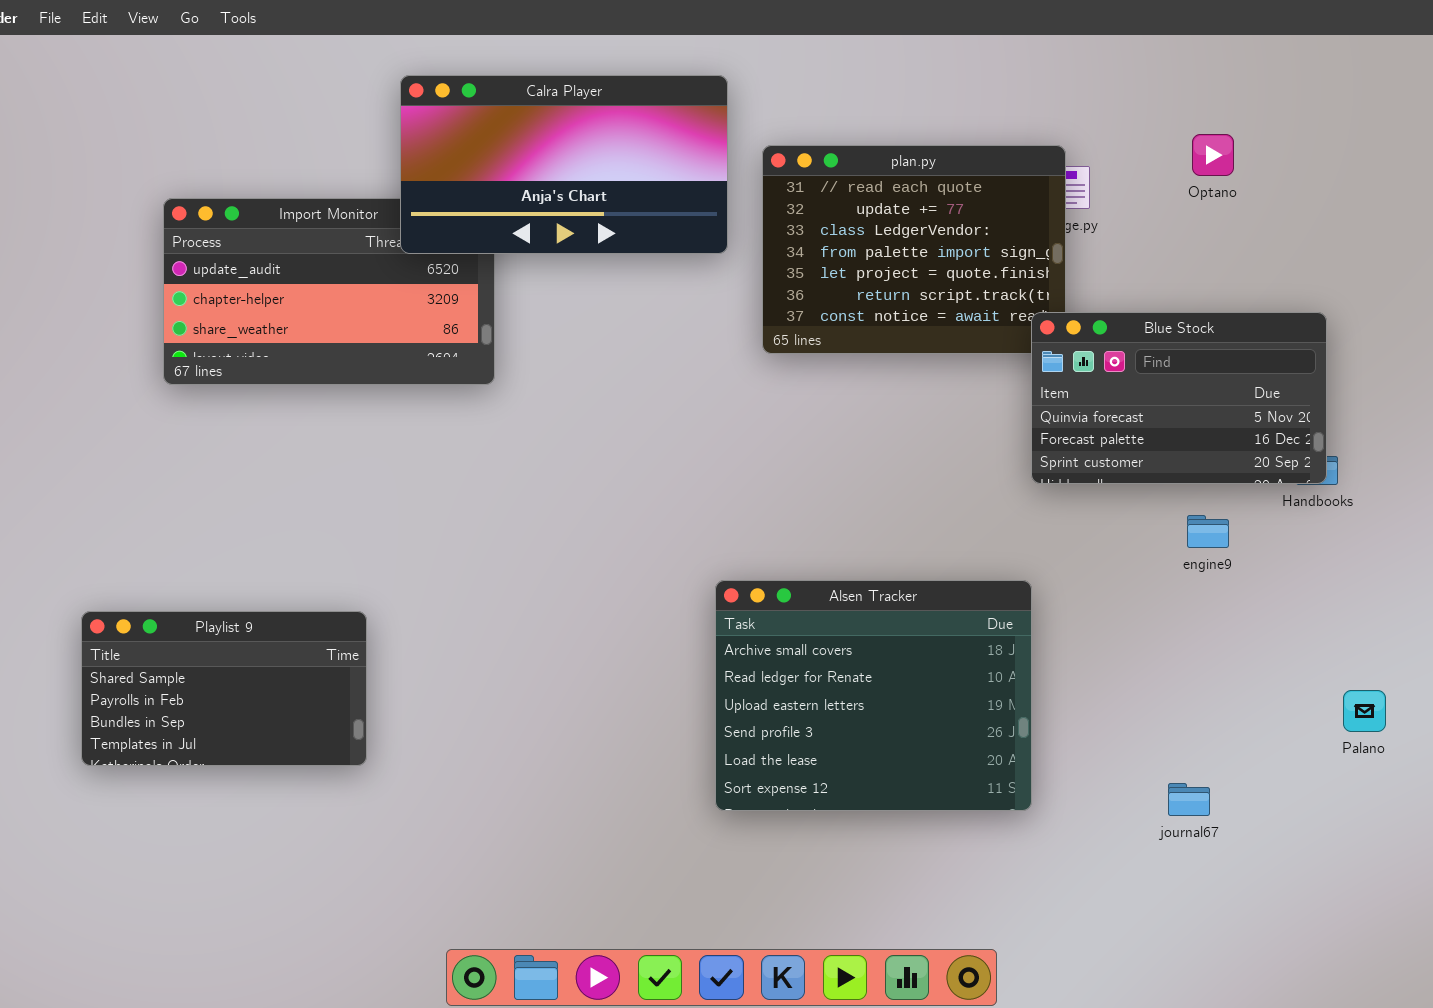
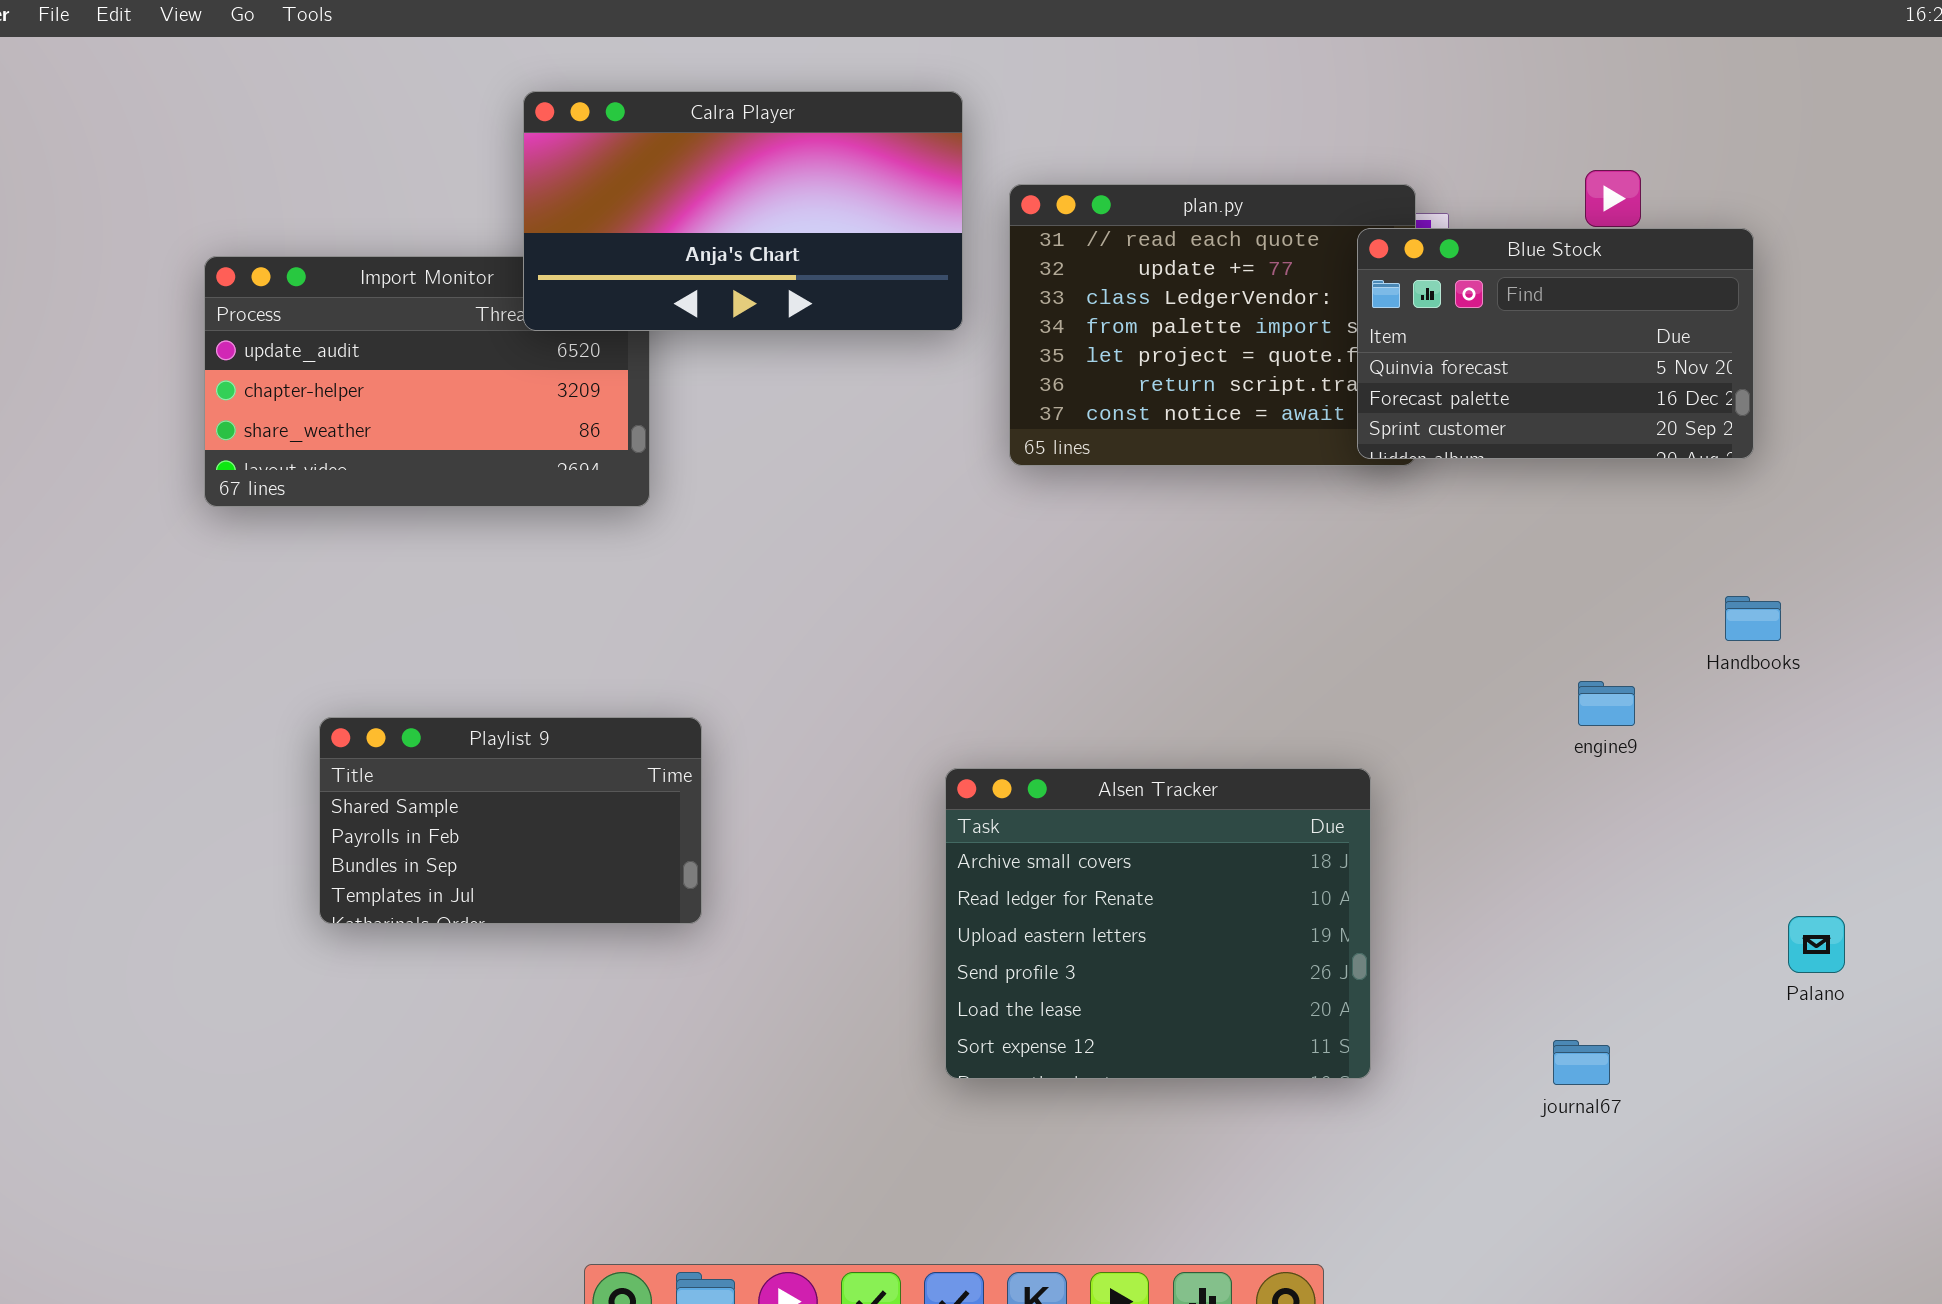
Blue Stock: [1031,312,1327,484] -> [1357,228,1754,459], moved
Playlist 9: [81,611,367,766] -> [319,717,702,924], moved

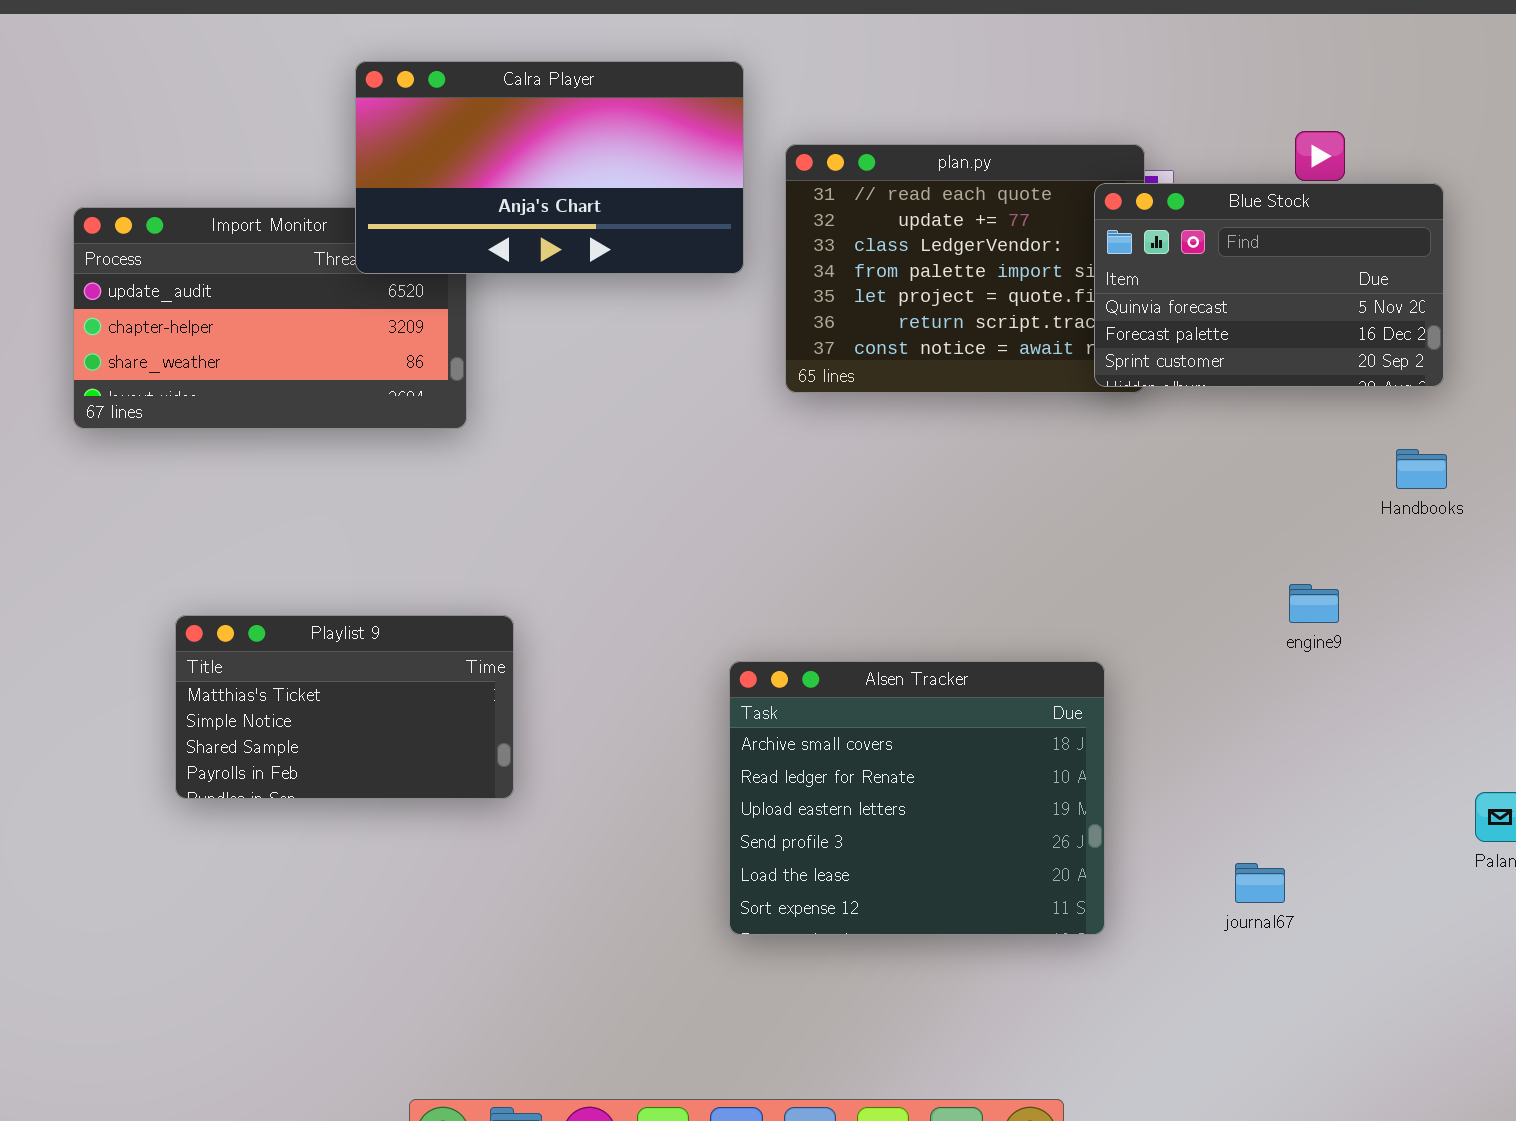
Handbooks: [1725,596,1781,641] -> [1396,449,1447,489], moved
Playlist 9: [319,717,702,924] -> [175,615,514,799], scrolled up 2 rows
journal67: [1553,1040,1610,1085] -> [1235,863,1285,903], moved

